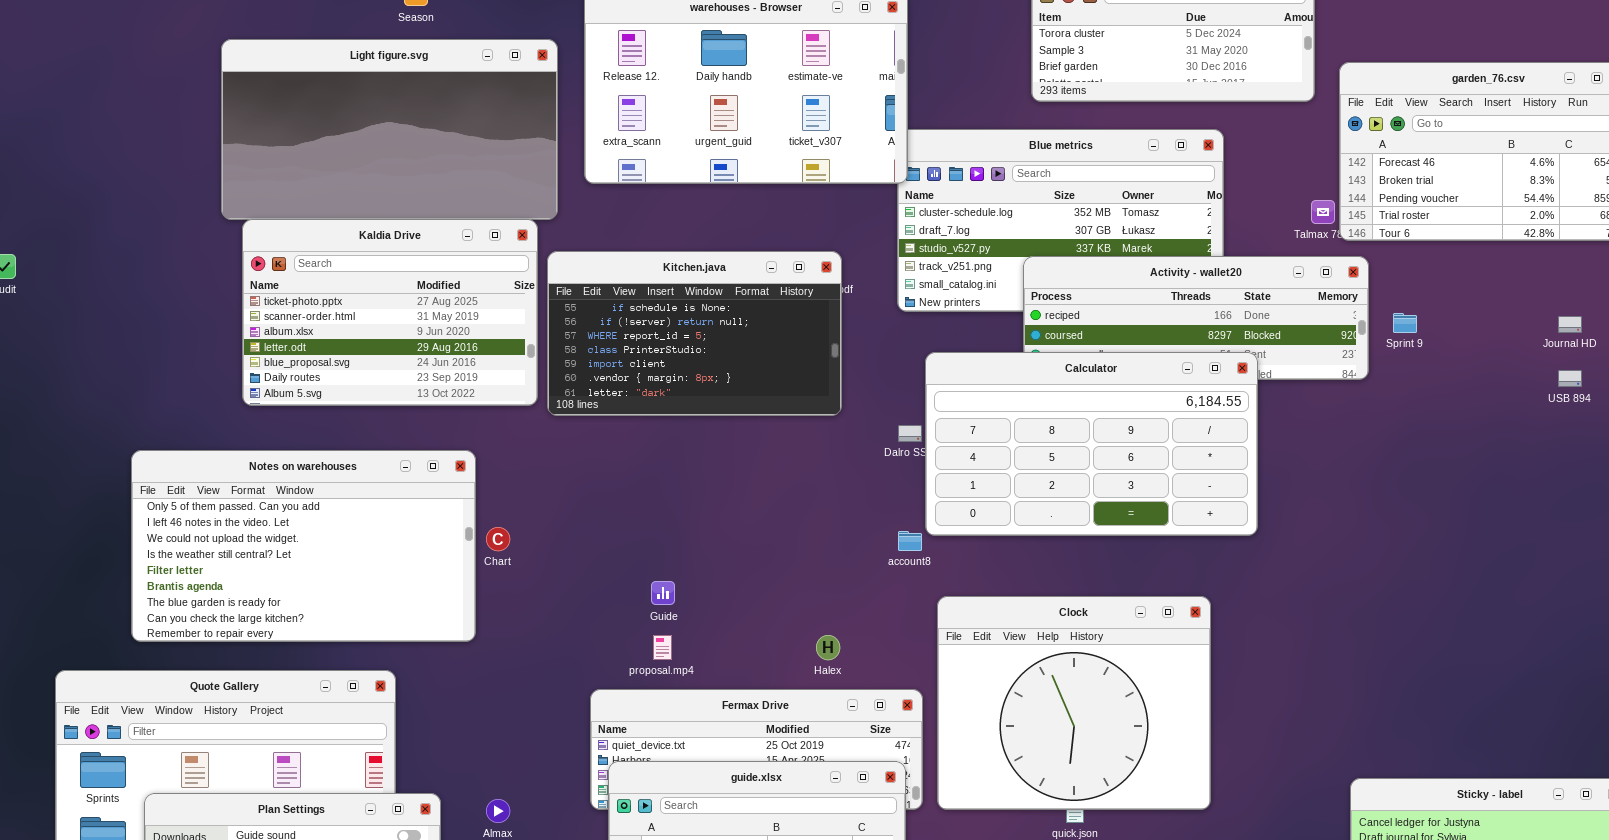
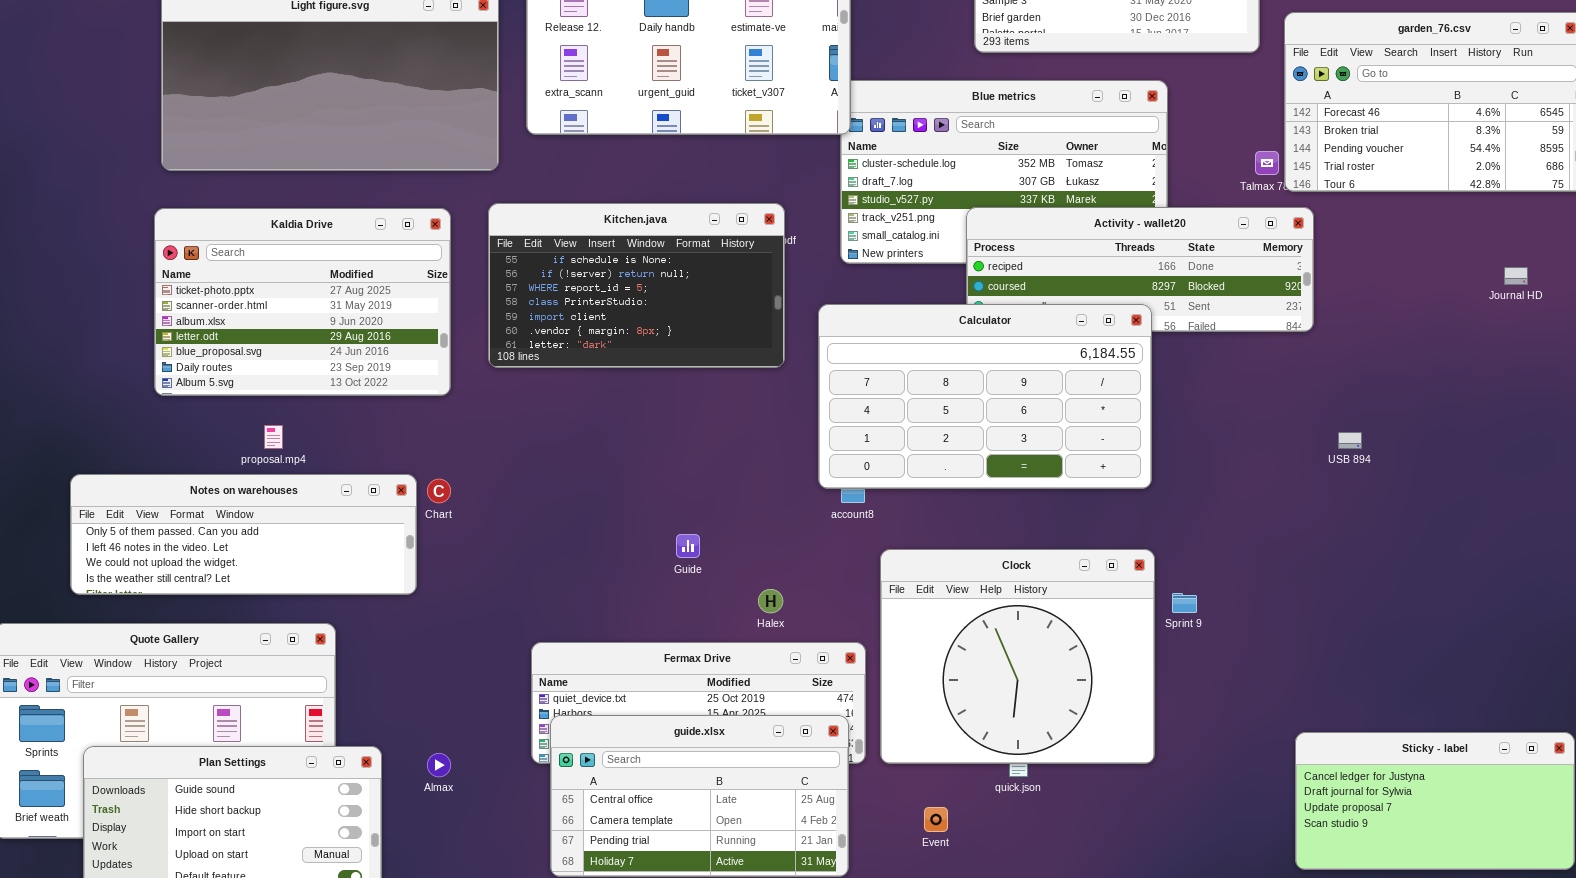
Kaldia Drive: [242,219,538,406] -> [154,208,451,396], moved
Sprint 9: [1393,313,1417,333] -> [1172,593,1197,613], moved
Calculator: [925,352,1258,536] -> [818,304,1152,489], moved
USB 894: [1558,370,1582,387] -> [1338,432,1362,449], moved
Notes on warehouses: [131,450,476,642] -> [70,474,417,595], resized
Guide: [651,581,675,605] -> [676,534,700,558], moved
proposal.mp4: [653,635,672,660] -> [264,425,283,449], moved

